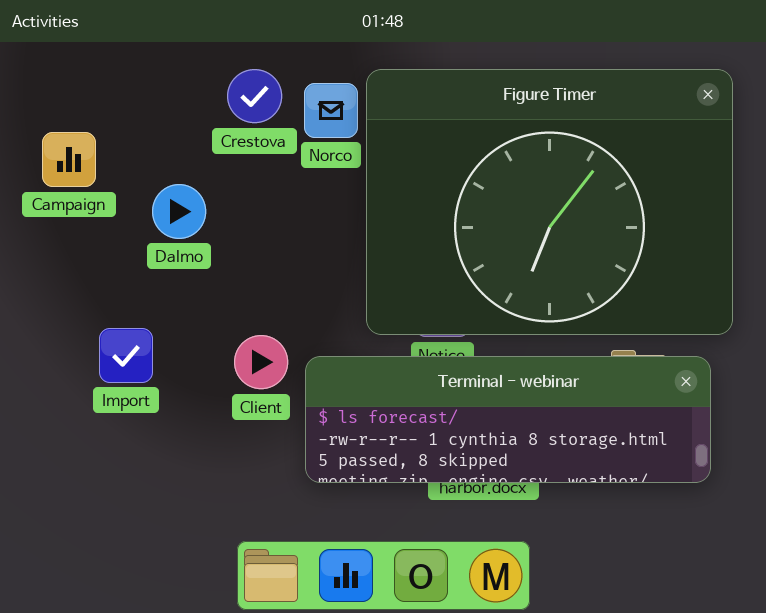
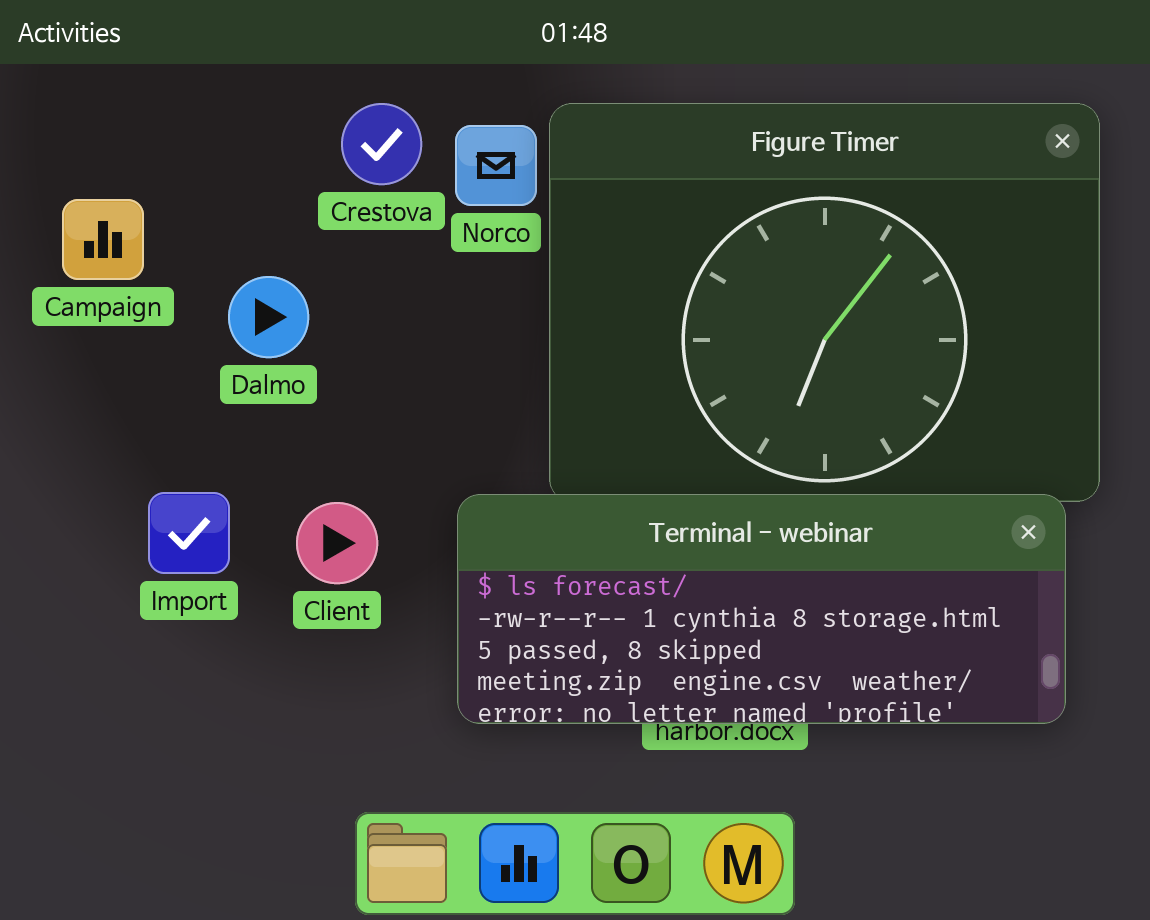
Client: [234,335,288,389] -> [296,502,378,584], moved
Terminal - webinar: [305,356,711,483] -> [457,494,1066,724], resized

